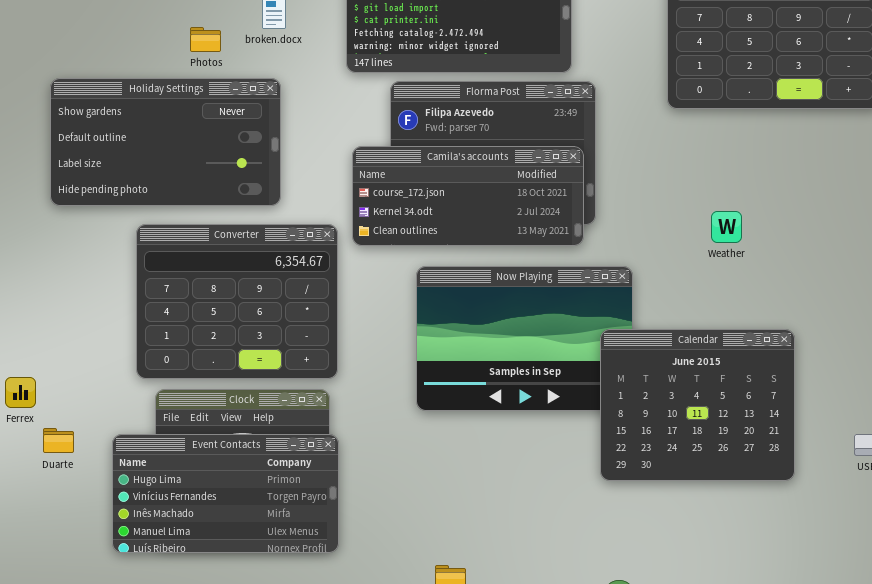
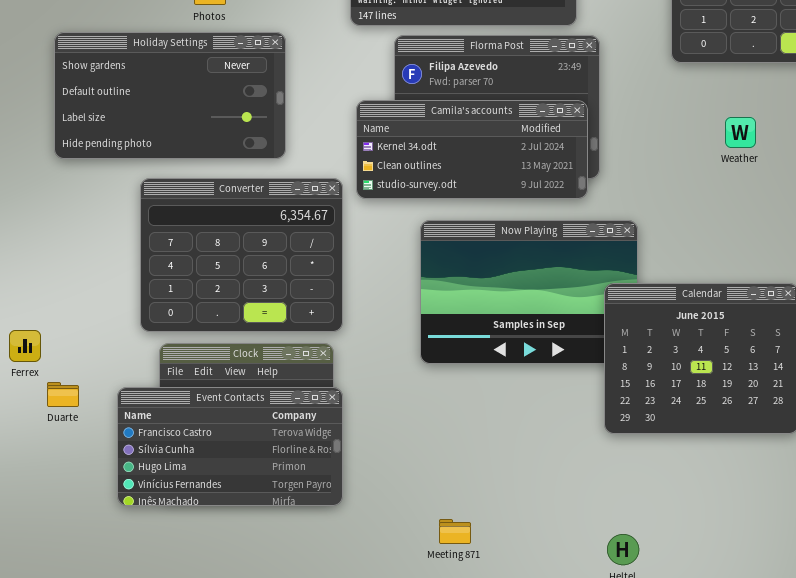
Camila's accounts: [352,146,584,246] -> [356,100,588,199], scrolled down 1 row
Weather: [711,211,742,243] -> [725,117,756,148], moved
Event Contacts: [112,434,339,553] -> [117,387,343,506], scrolled up 2 rows

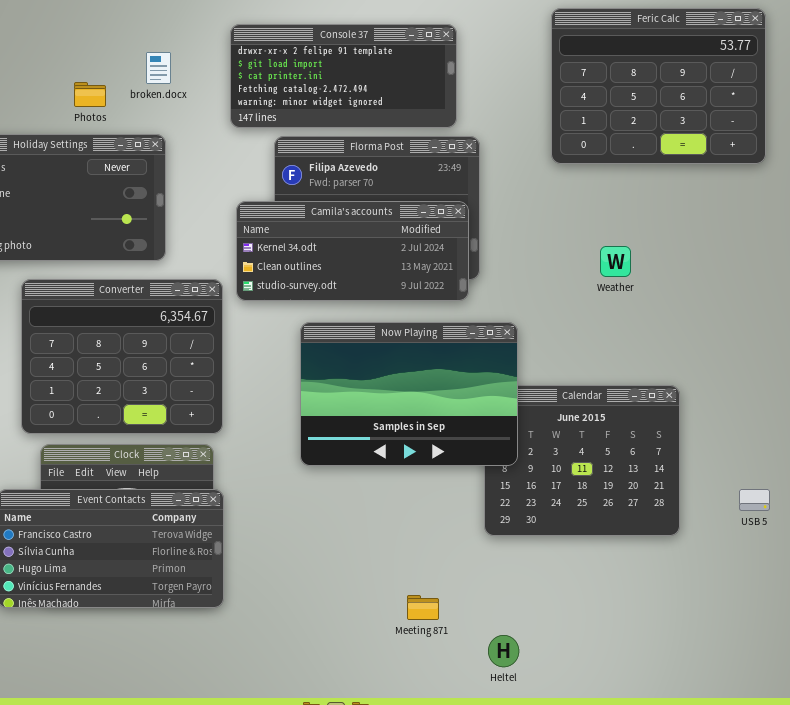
Weather: [725,117,756,148] -> [600,246,631,277], moved
Now Playing: [420,220,638,364] -> [300,322,518,466], raised
Meeting 871: [439,519,471,544] -> [407,595,439,620], moved

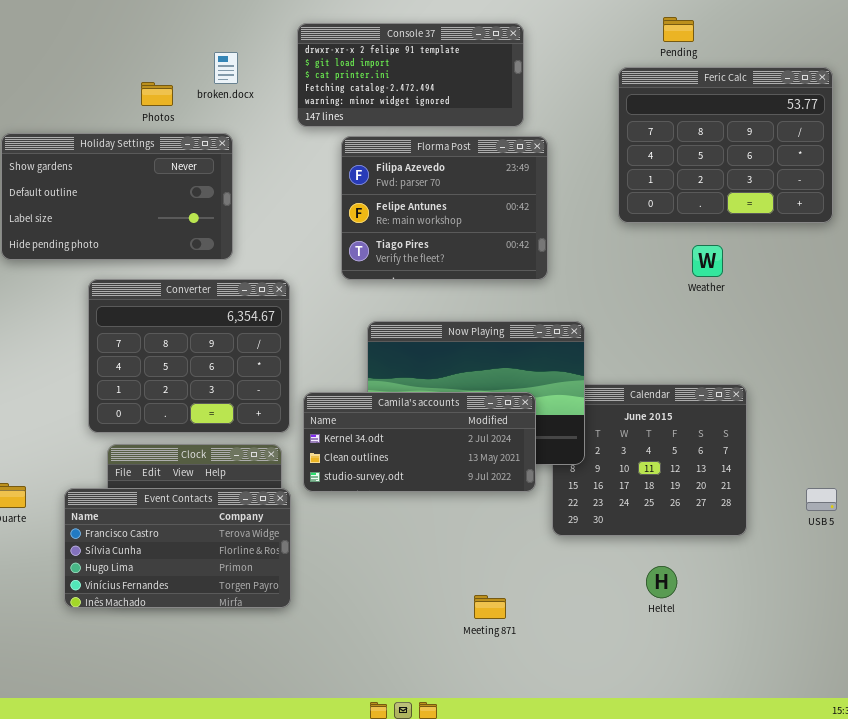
Feric Calc: [551,8,766,164] -> [618,67,833,223], moved
Camila's accounts: [236,201,469,301] -> [303,392,536,492], moved
Weather: [600,246,631,277] -> [692,245,723,277], moved
Heltel: [488,635,519,667] -> [646,566,677,598], moved

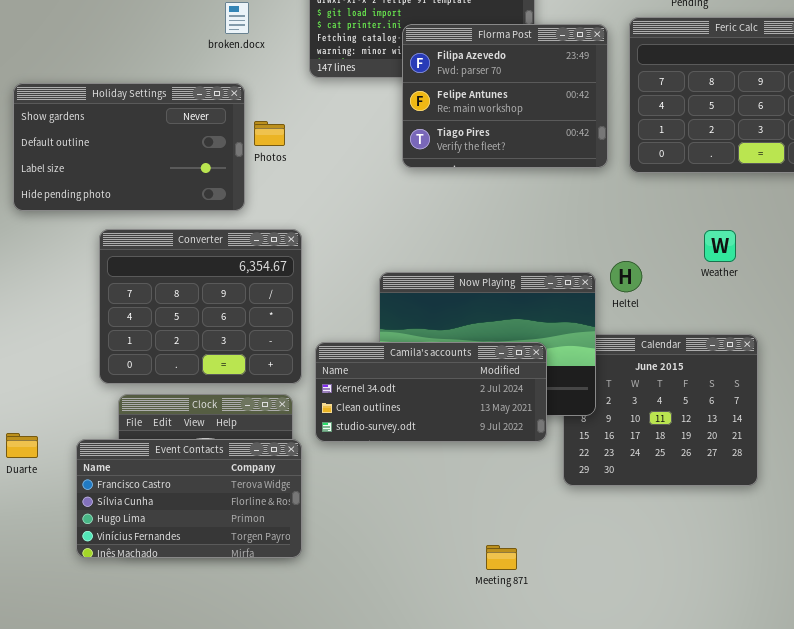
Photos: [141,82,173,106] -> [254,121,285,146], moved
Florma Post: [341,136,548,280] -> [402,24,608,168], moved
Weather: [692,245,723,277] -> [704,230,736,262], moved
Heltel: [646,566,677,598] -> [610,261,642,292], moved

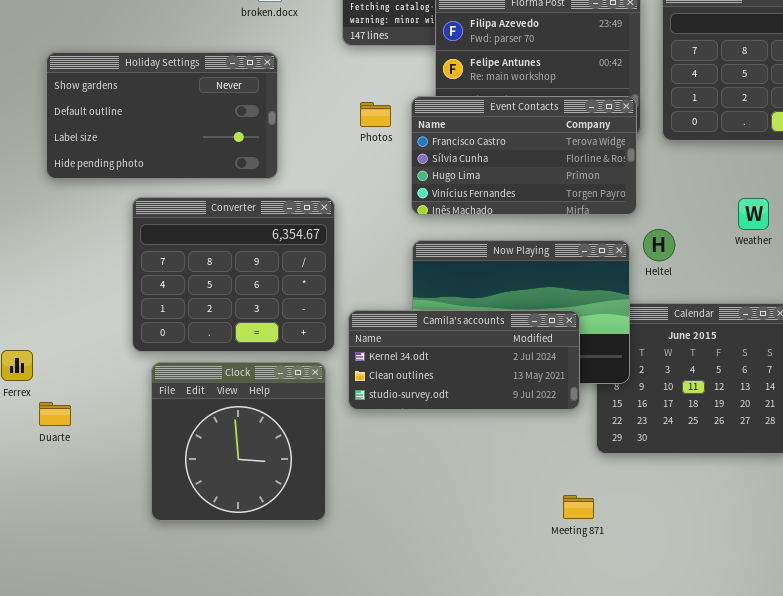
Photos: [254,121,285,146] -> [360,102,391,127], moved
Event Contacts: [76,439,302,558] -> [411,96,637,215], moved
Meeting 871: [486,545,517,570] -> [563,495,594,519], moved

